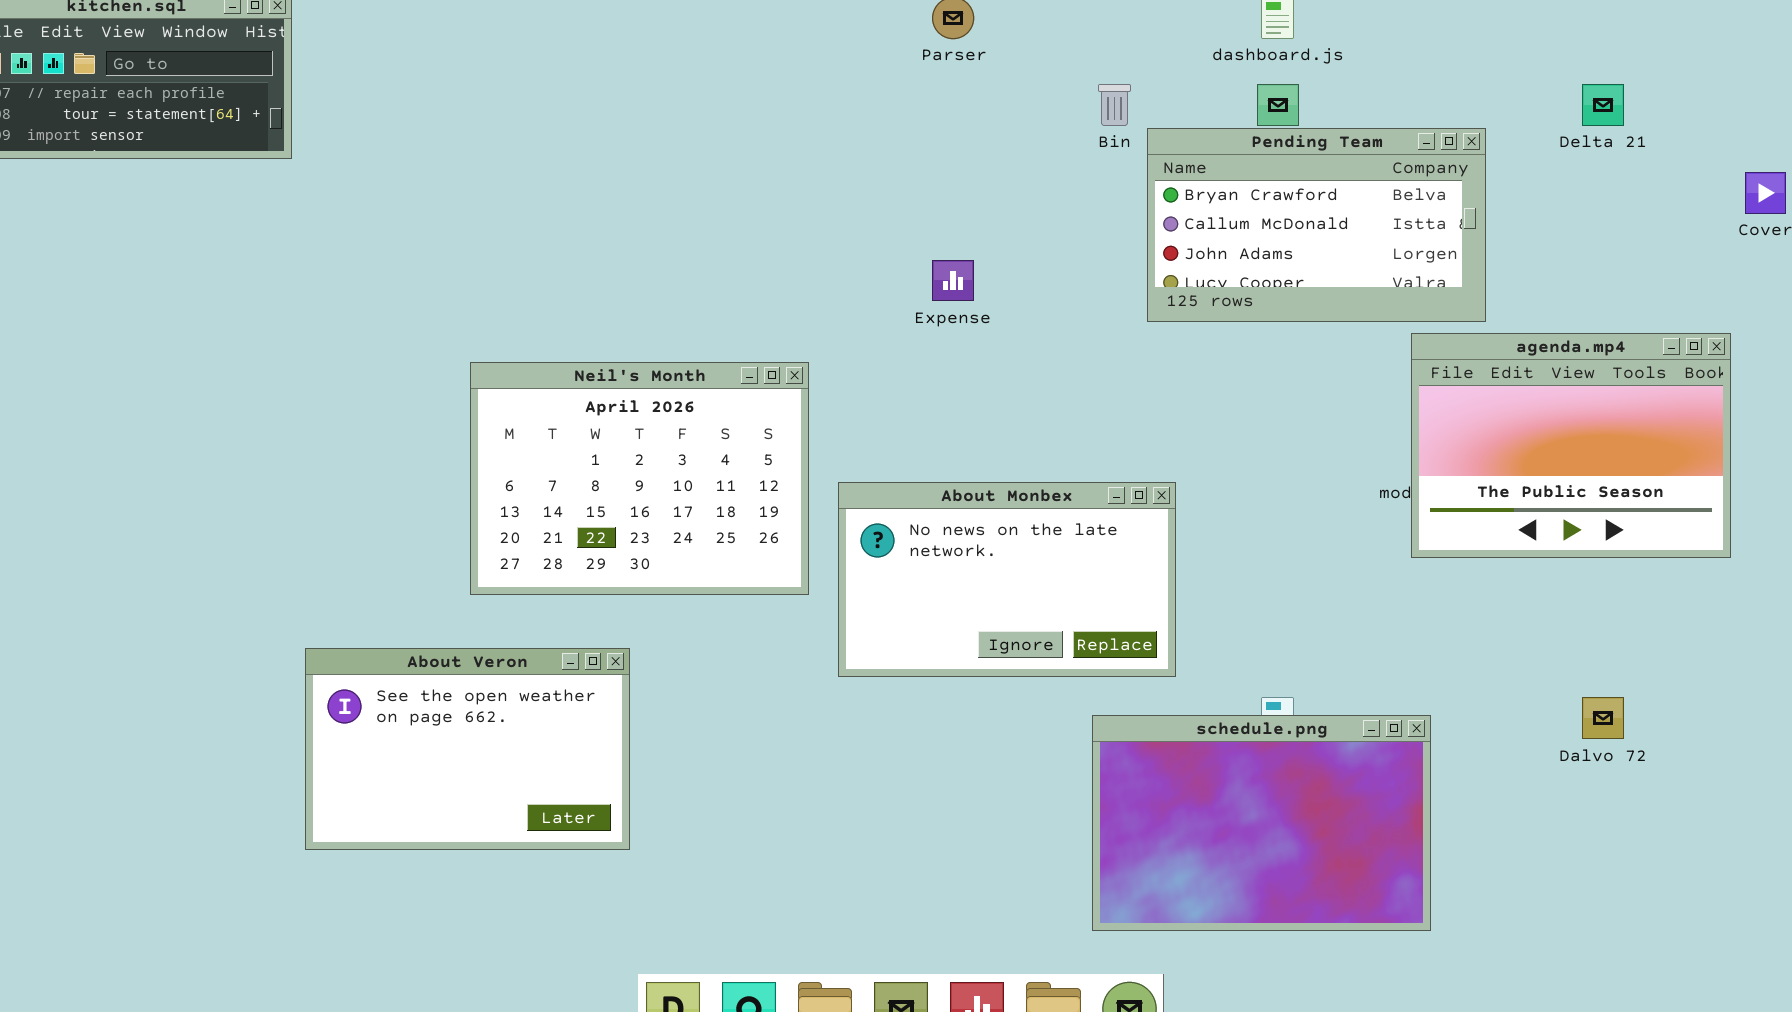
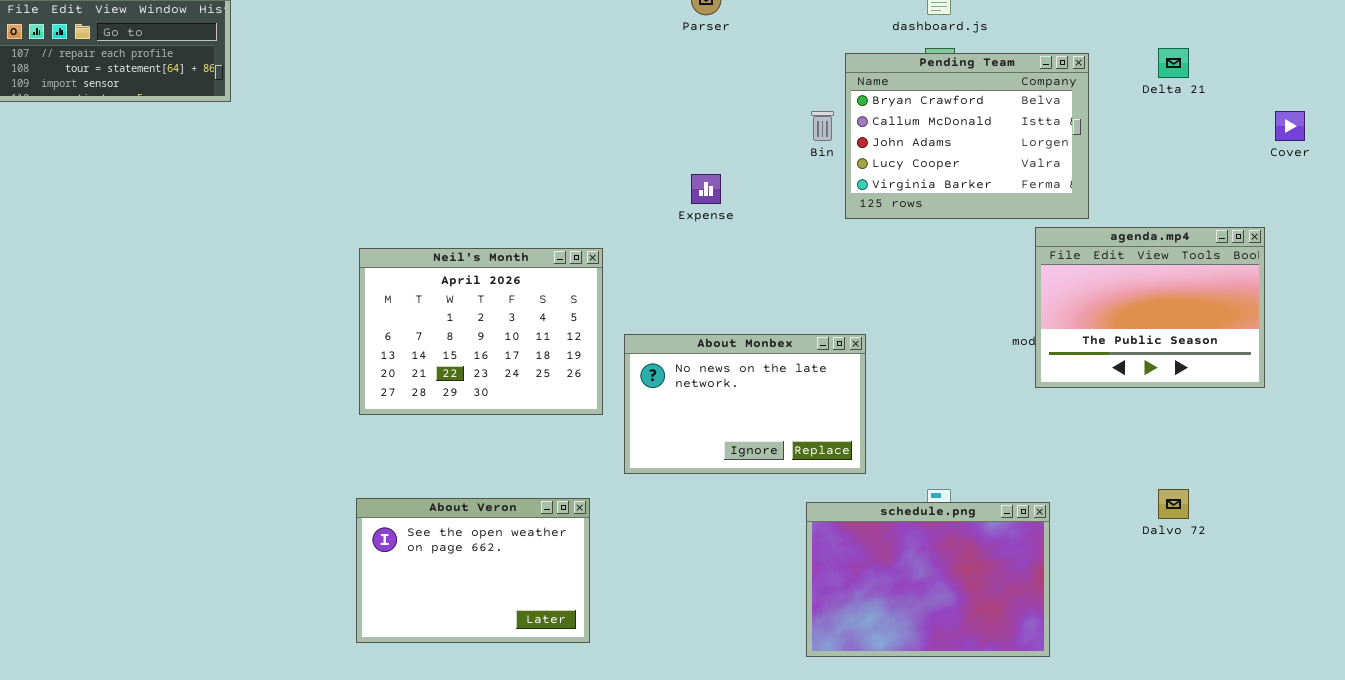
Bin: [1098,84,1131,126] -> [811,111,834,141], moved
Pending Team: [1147,128,1486,322] -> [845,53,1089,219], resized
About Veron: [305,648,630,850] -> [356,498,590,643], moved

